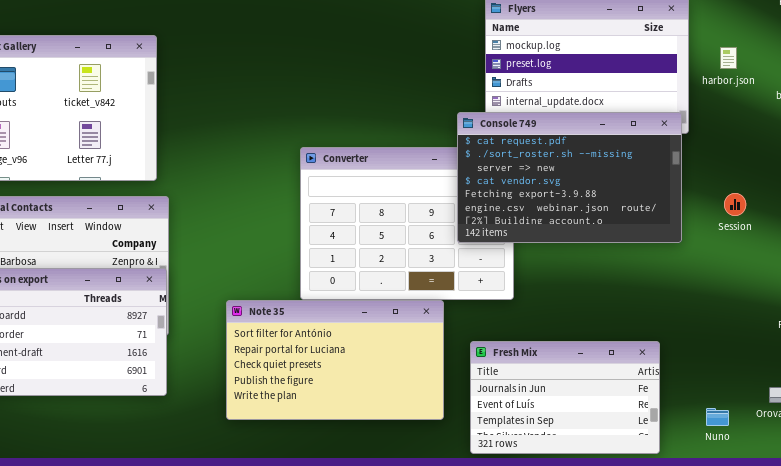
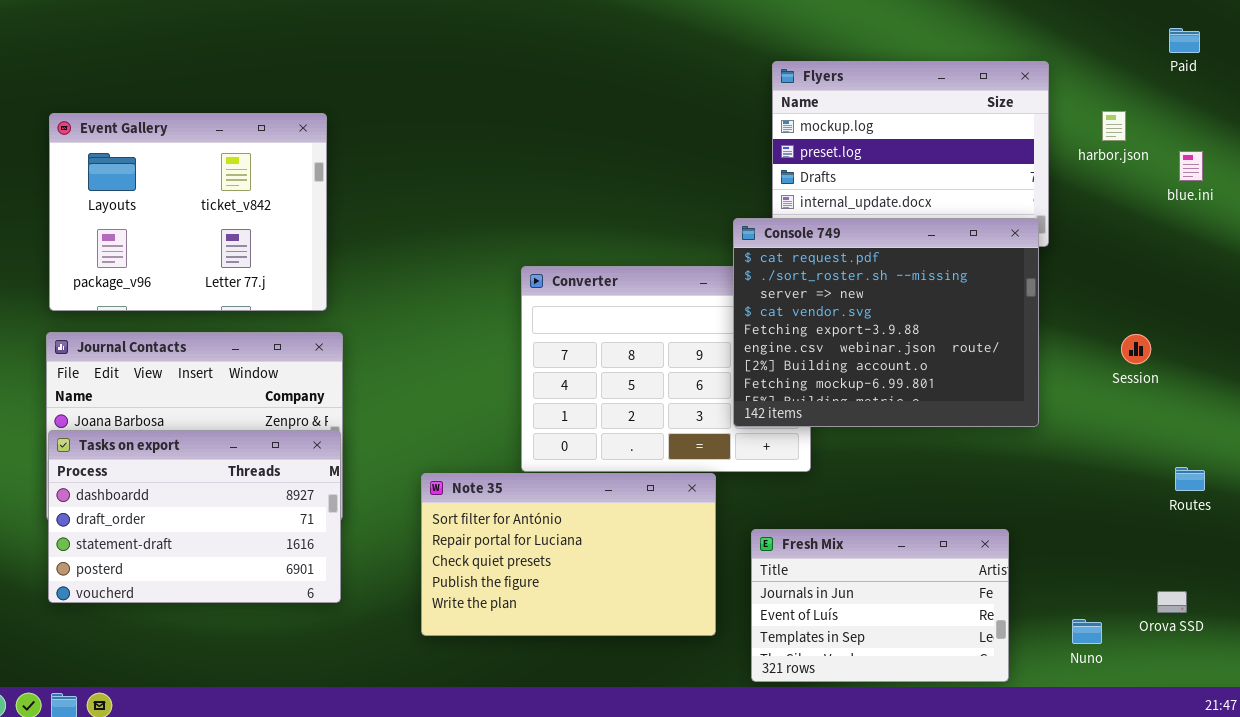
harbor.json: [720,47,737,69] -> [1102,111,1126,141], moved
Console 749: [457,112,682,243] -> [733,218,1039,427], resized
Session: [724,193,746,216] -> [1121,334,1151,364], moved

